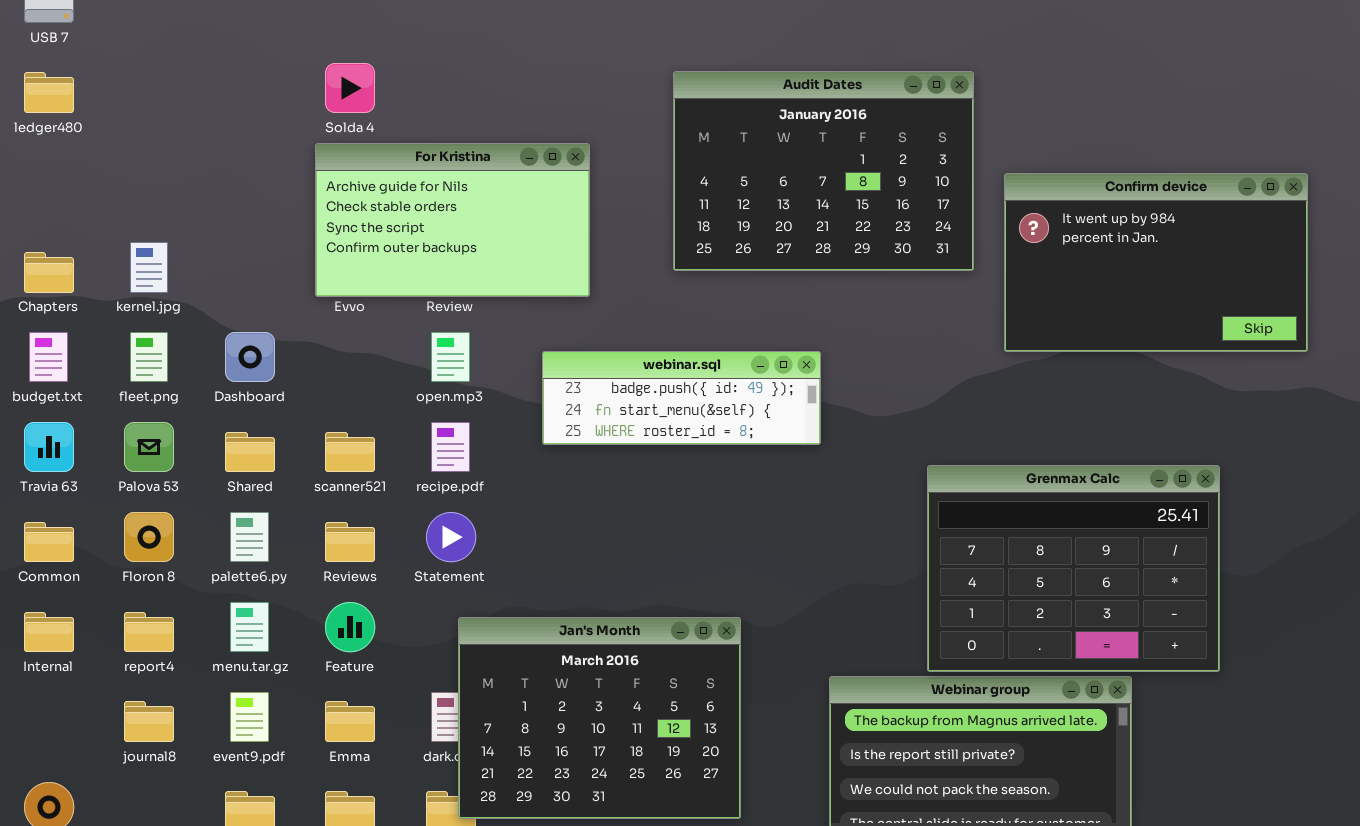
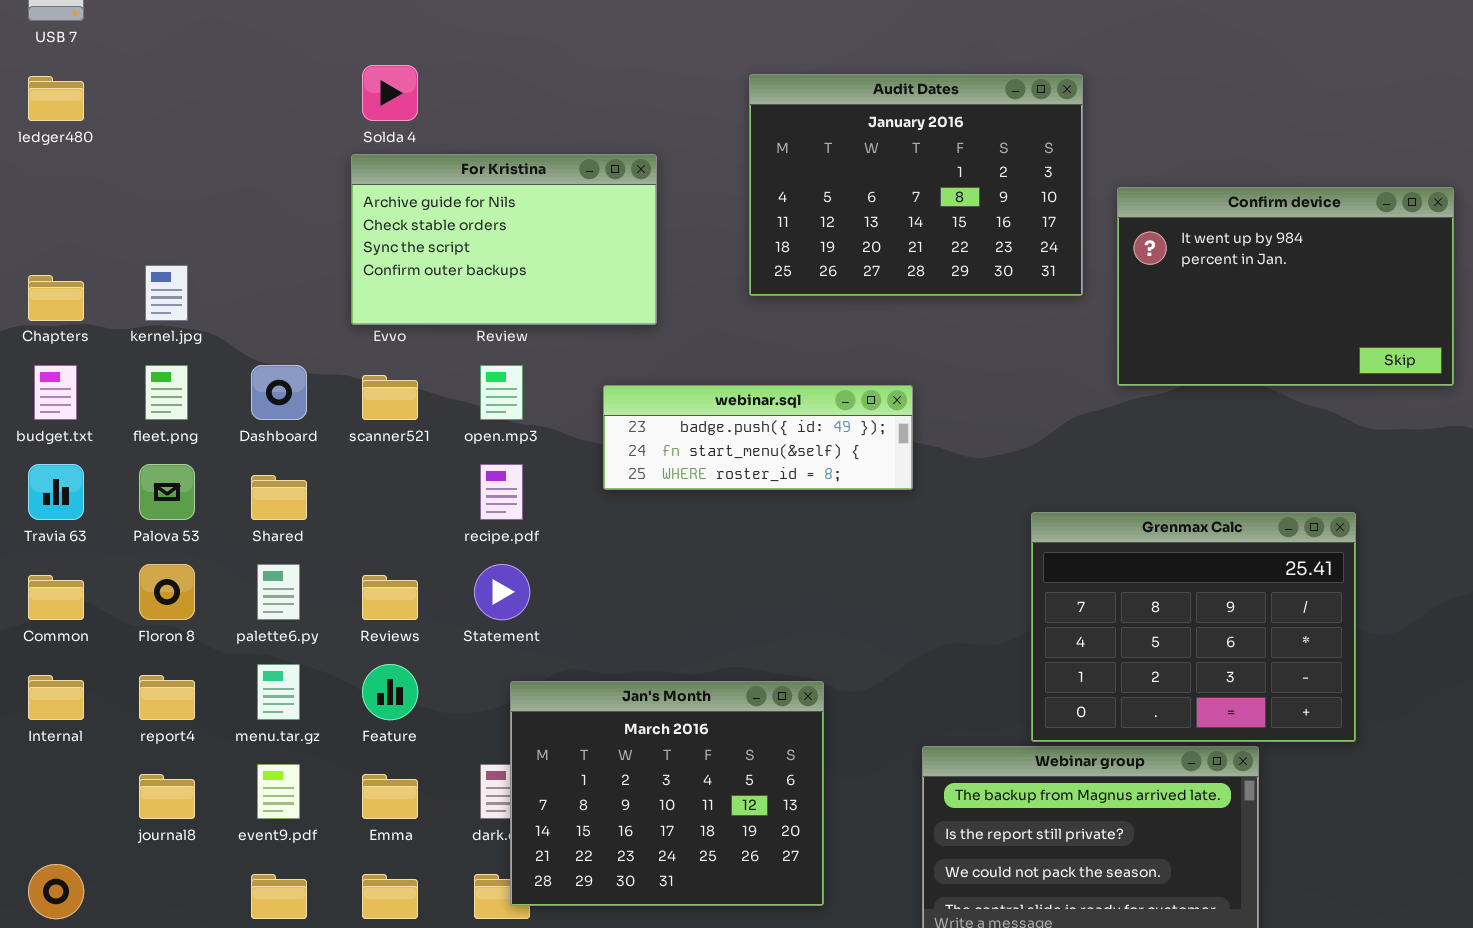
scanner521: [325,432,375,472] -> [362,375,418,420], moved

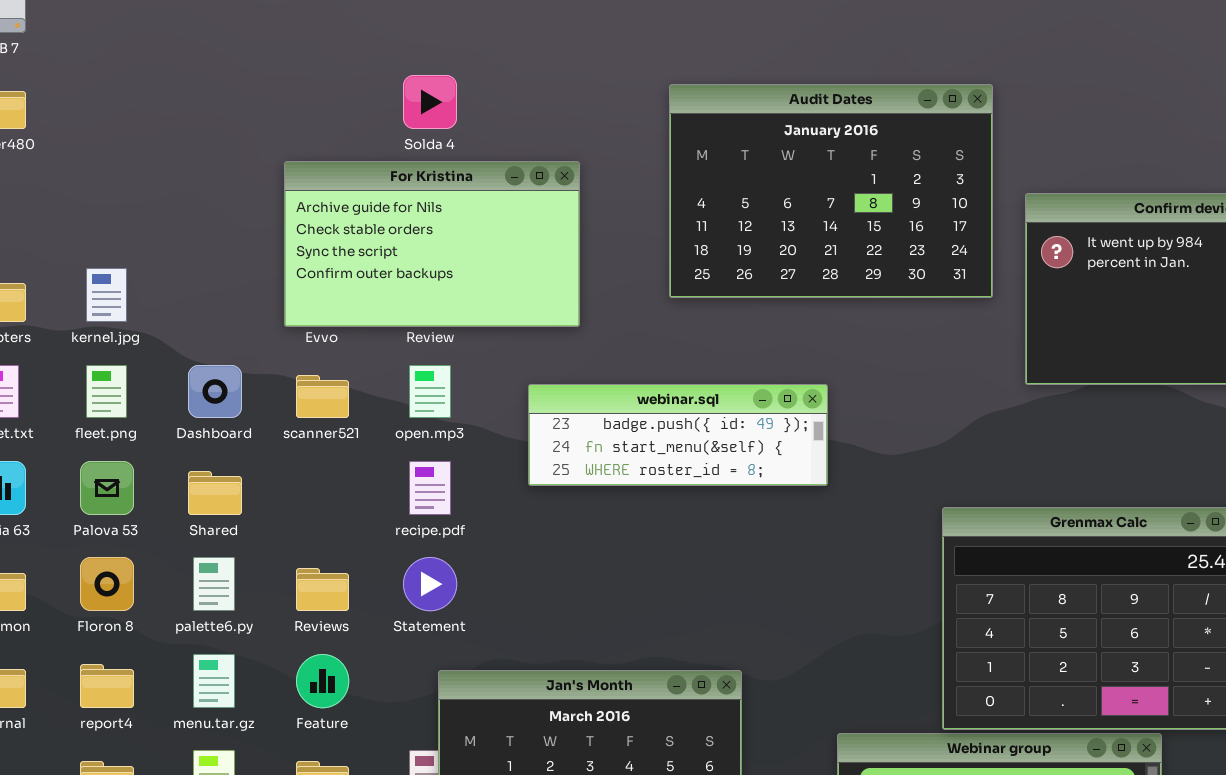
Solda 4: [362,65,418,121] -> [403,75,457,129], moved

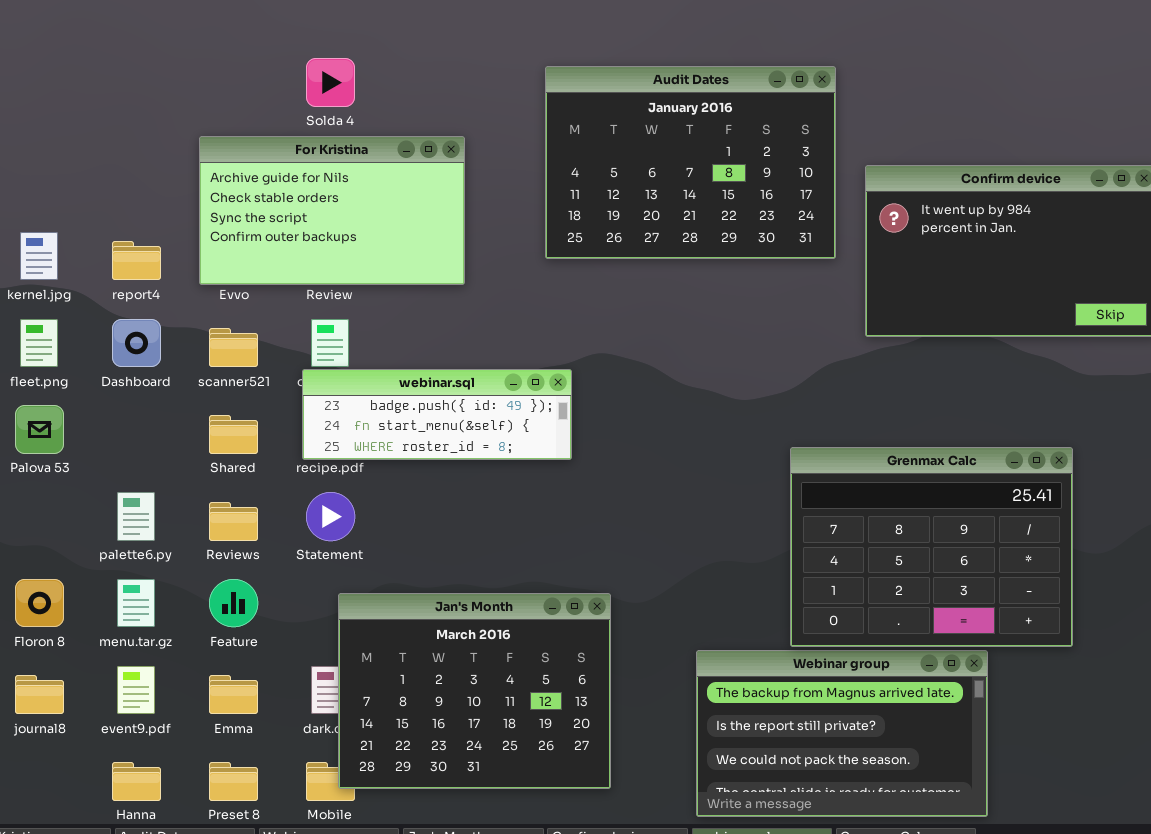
webinar.sql: [528,384,828,486] -> [302,369,572,460], moved
Shared: [188,471,242,515] -> [209,415,258,454], moved
Floron 8: [80,557,134,611] -> [15,579,64,627], moved
report4: [80,664,134,708] -> [112,241,161,280], moved

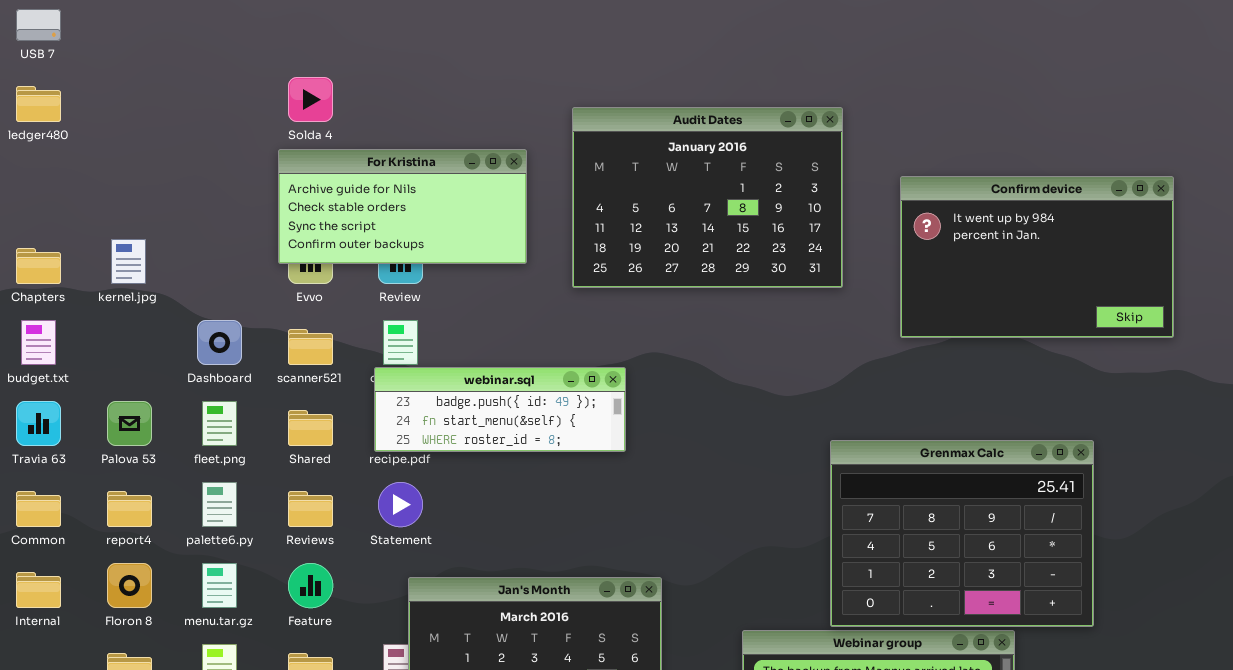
Solda 4: [306,58,355,107] -> [288,77,333,122], moved
Audit Dates: [545,66,836,259] -> [572,107,843,288], moved
For Kristina: [199,136,465,285] -> [278,149,527,264], resized
report4: [112,241,161,280] -> [107,491,152,527], moved
fleet.png: [20,319,58,367] -> [202,401,237,446], moved

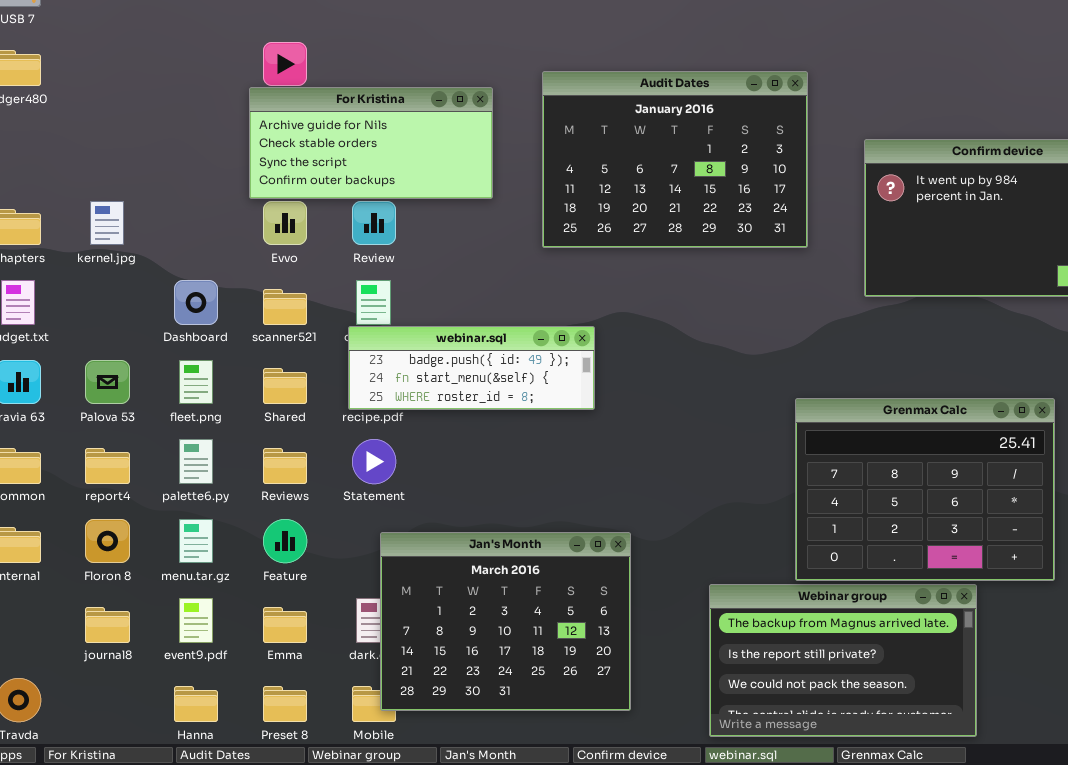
For Kristina: [278,149,527,264] -> [249,87,493,199], moved

